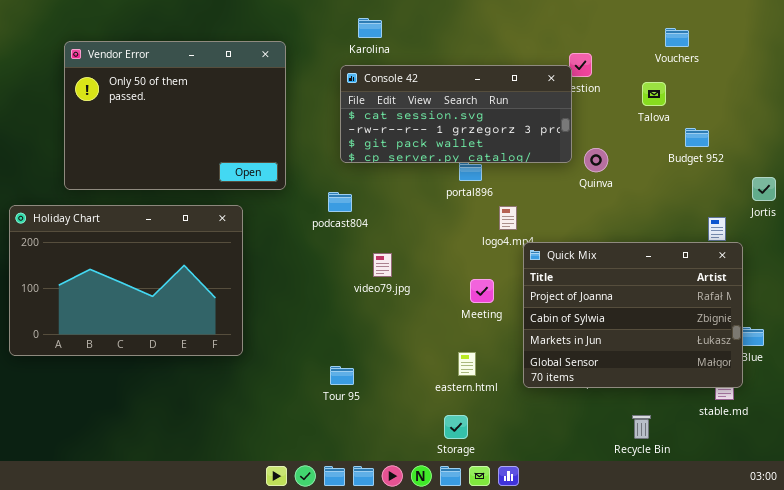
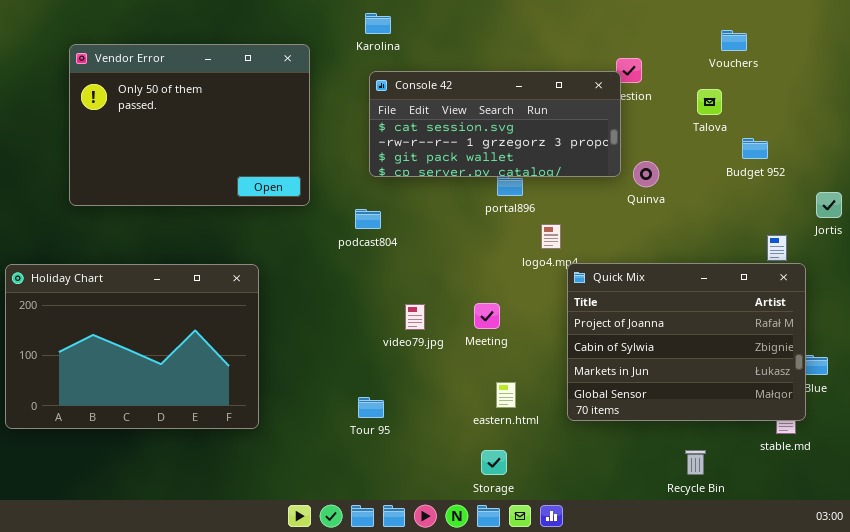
Karolina: [358,18,382,38] -> [365,13,391,34], moved
Holiday Chart: [9,205,243,356] -> [5,264,259,429], moved
video79.jpg: [373,253,392,277] -> [405,304,425,330], moved
Meeting: [470,279,494,303] -> [474,303,500,329], moved

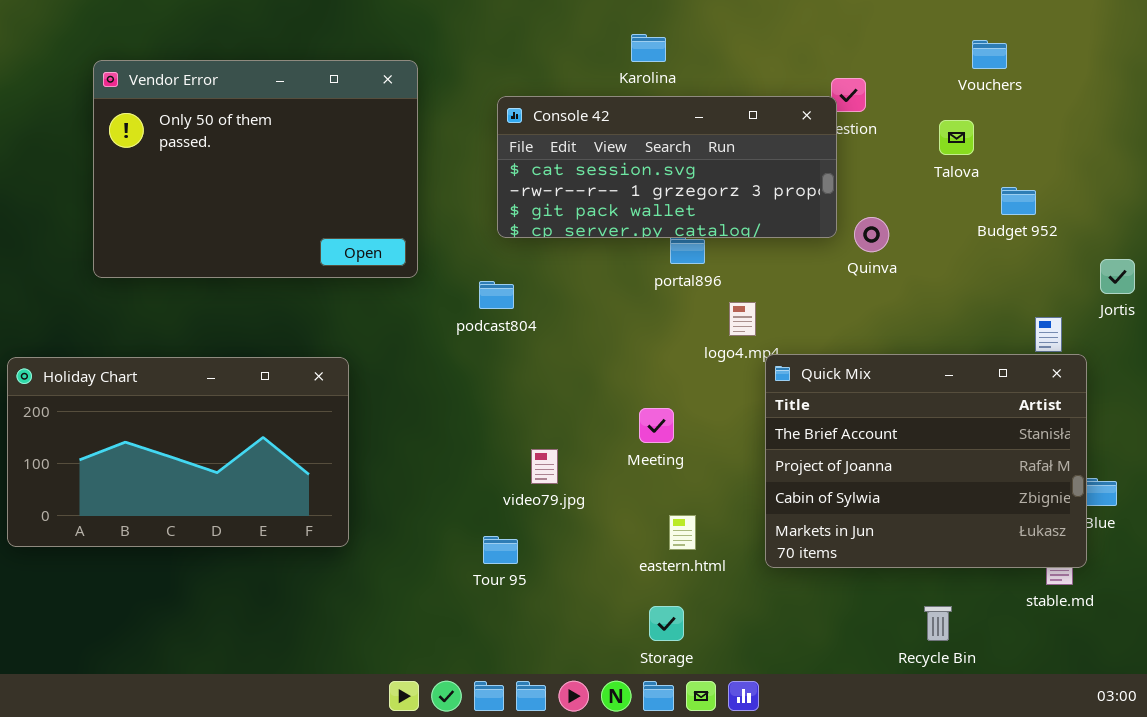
Karolina: [365,13,391,34] -> [631,34,666,62], moved
Quick Mix: [567,263,806,421] -> [765,354,1087,568], scrolled up 1 row
Holiday Chart: [5,264,259,429] -> [7,357,349,547], resized
video79.jpg: [405,304,425,330] -> [531,449,558,484], moved

